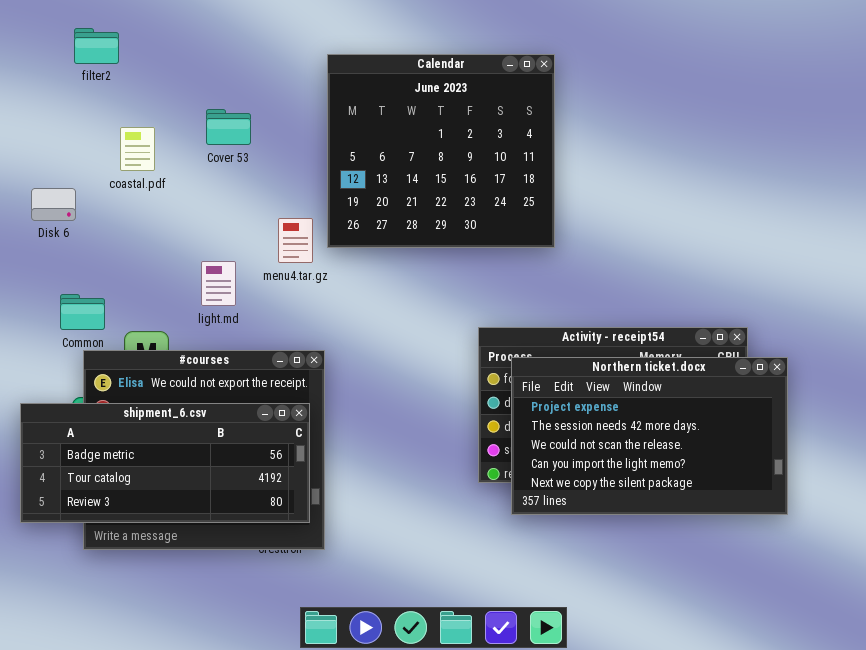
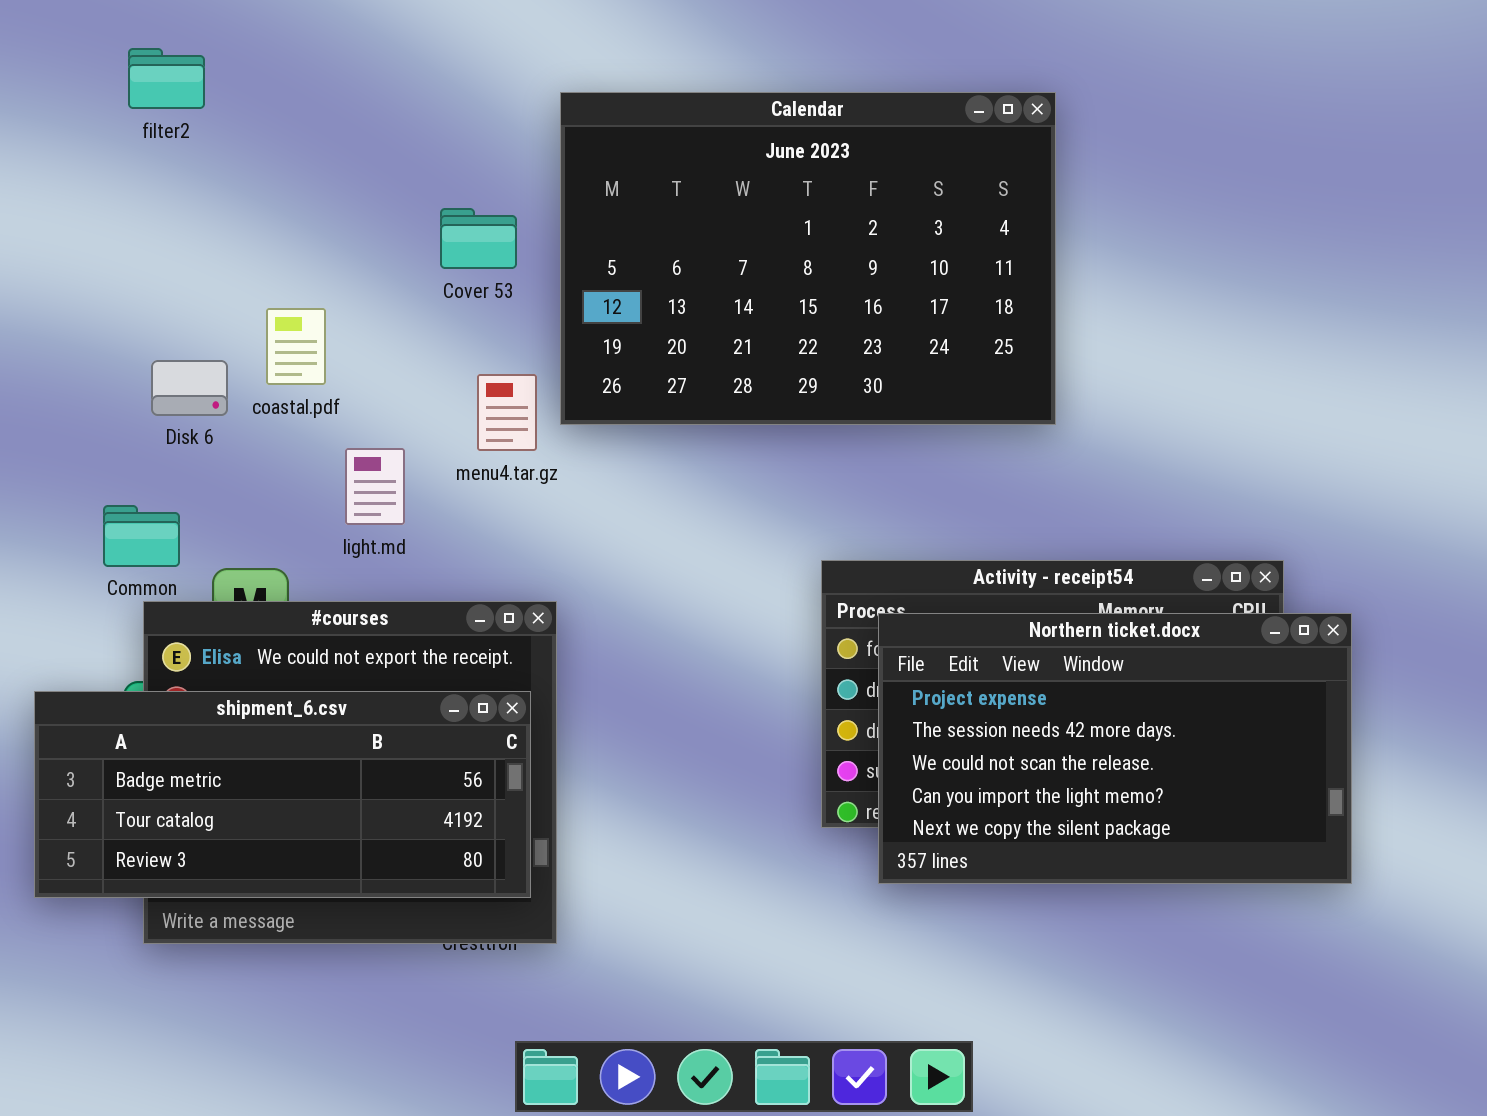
Calendar: [327,54,555,248] -> [560,92,1056,425], resized
Cover 53: [206,109,251,145] -> [440,208,517,269], moved
coastal.pdf: [120,127,155,171] -> [266,308,326,385], moved
Disk 6: [31,188,76,221] -> [151,360,228,416], moved

